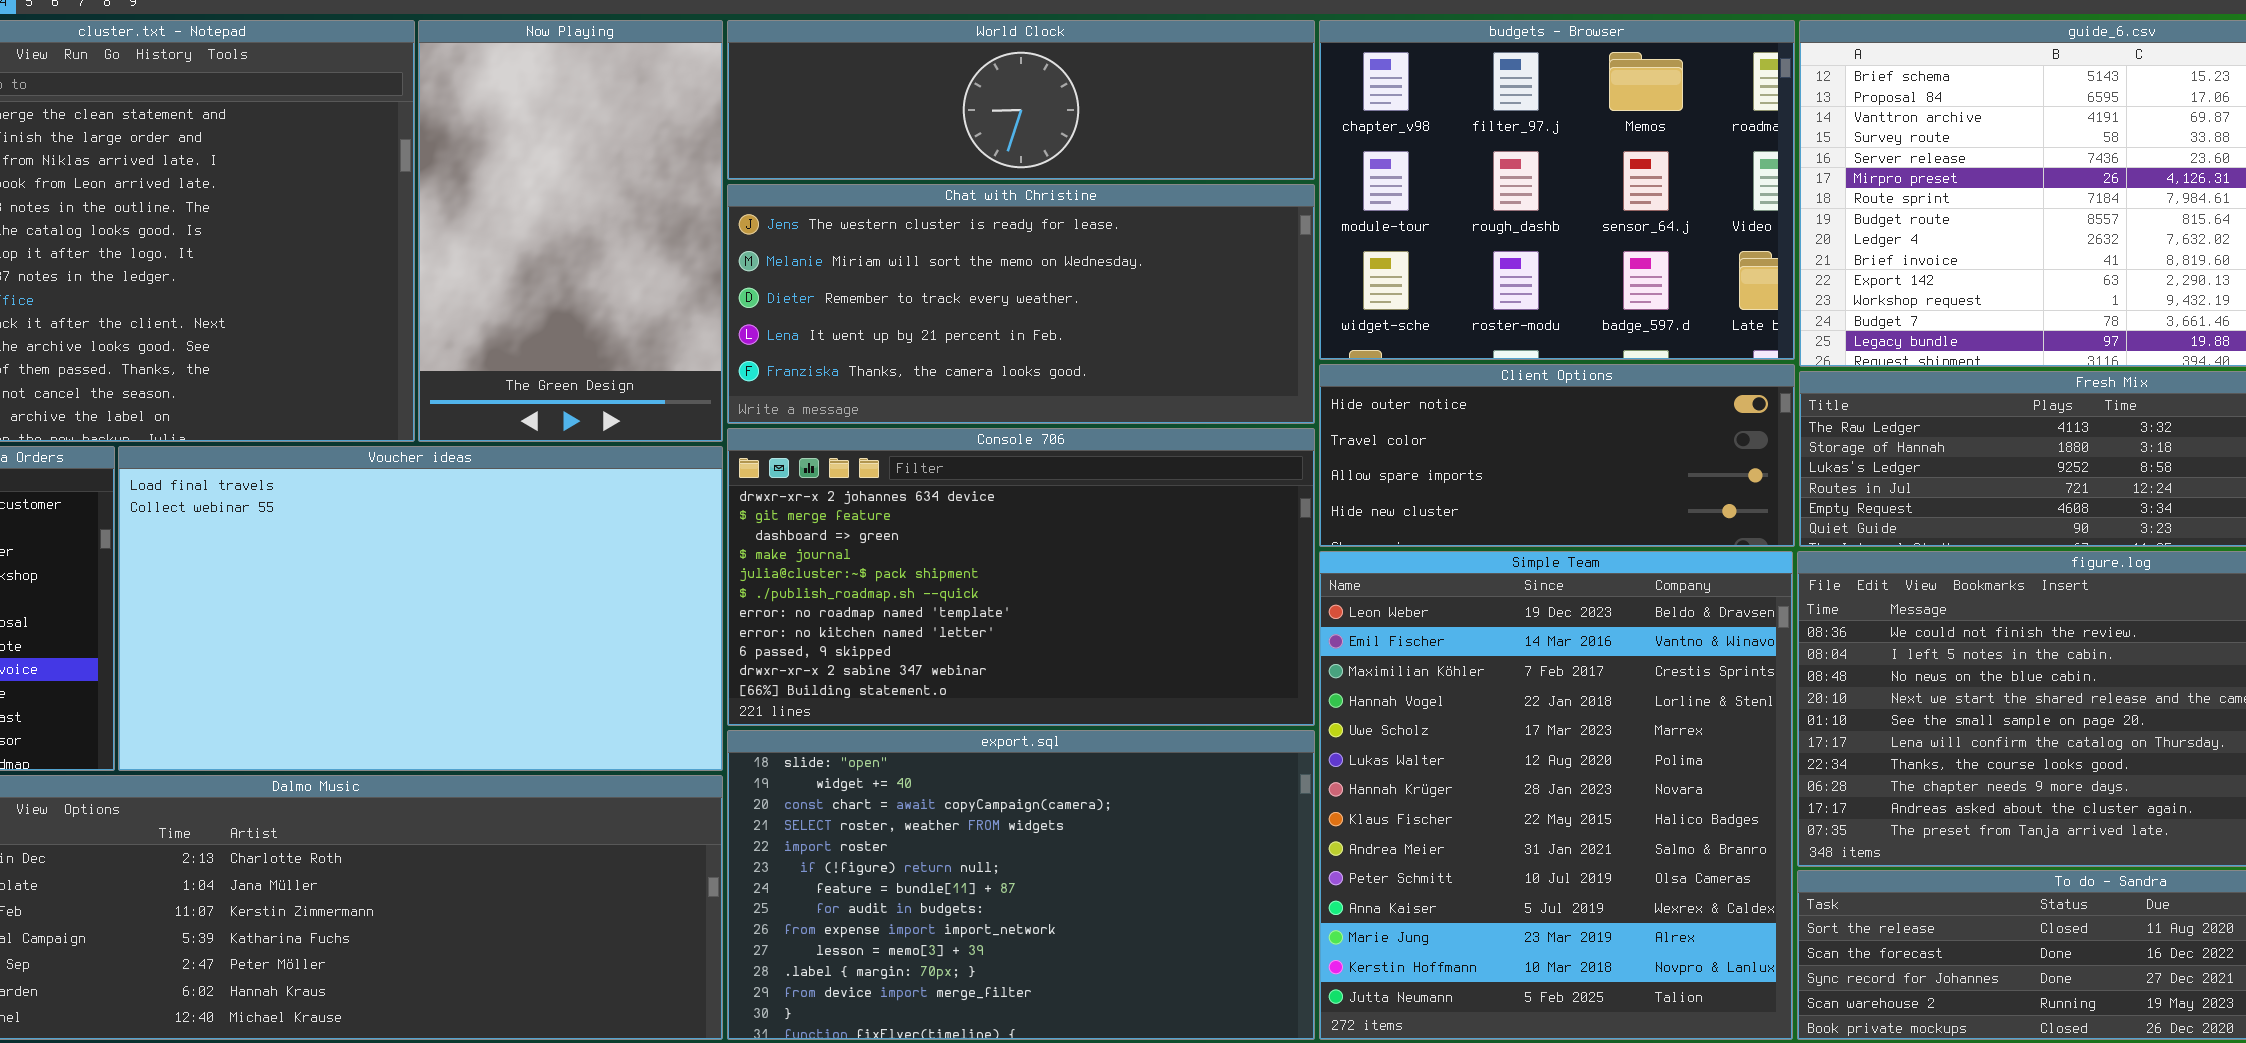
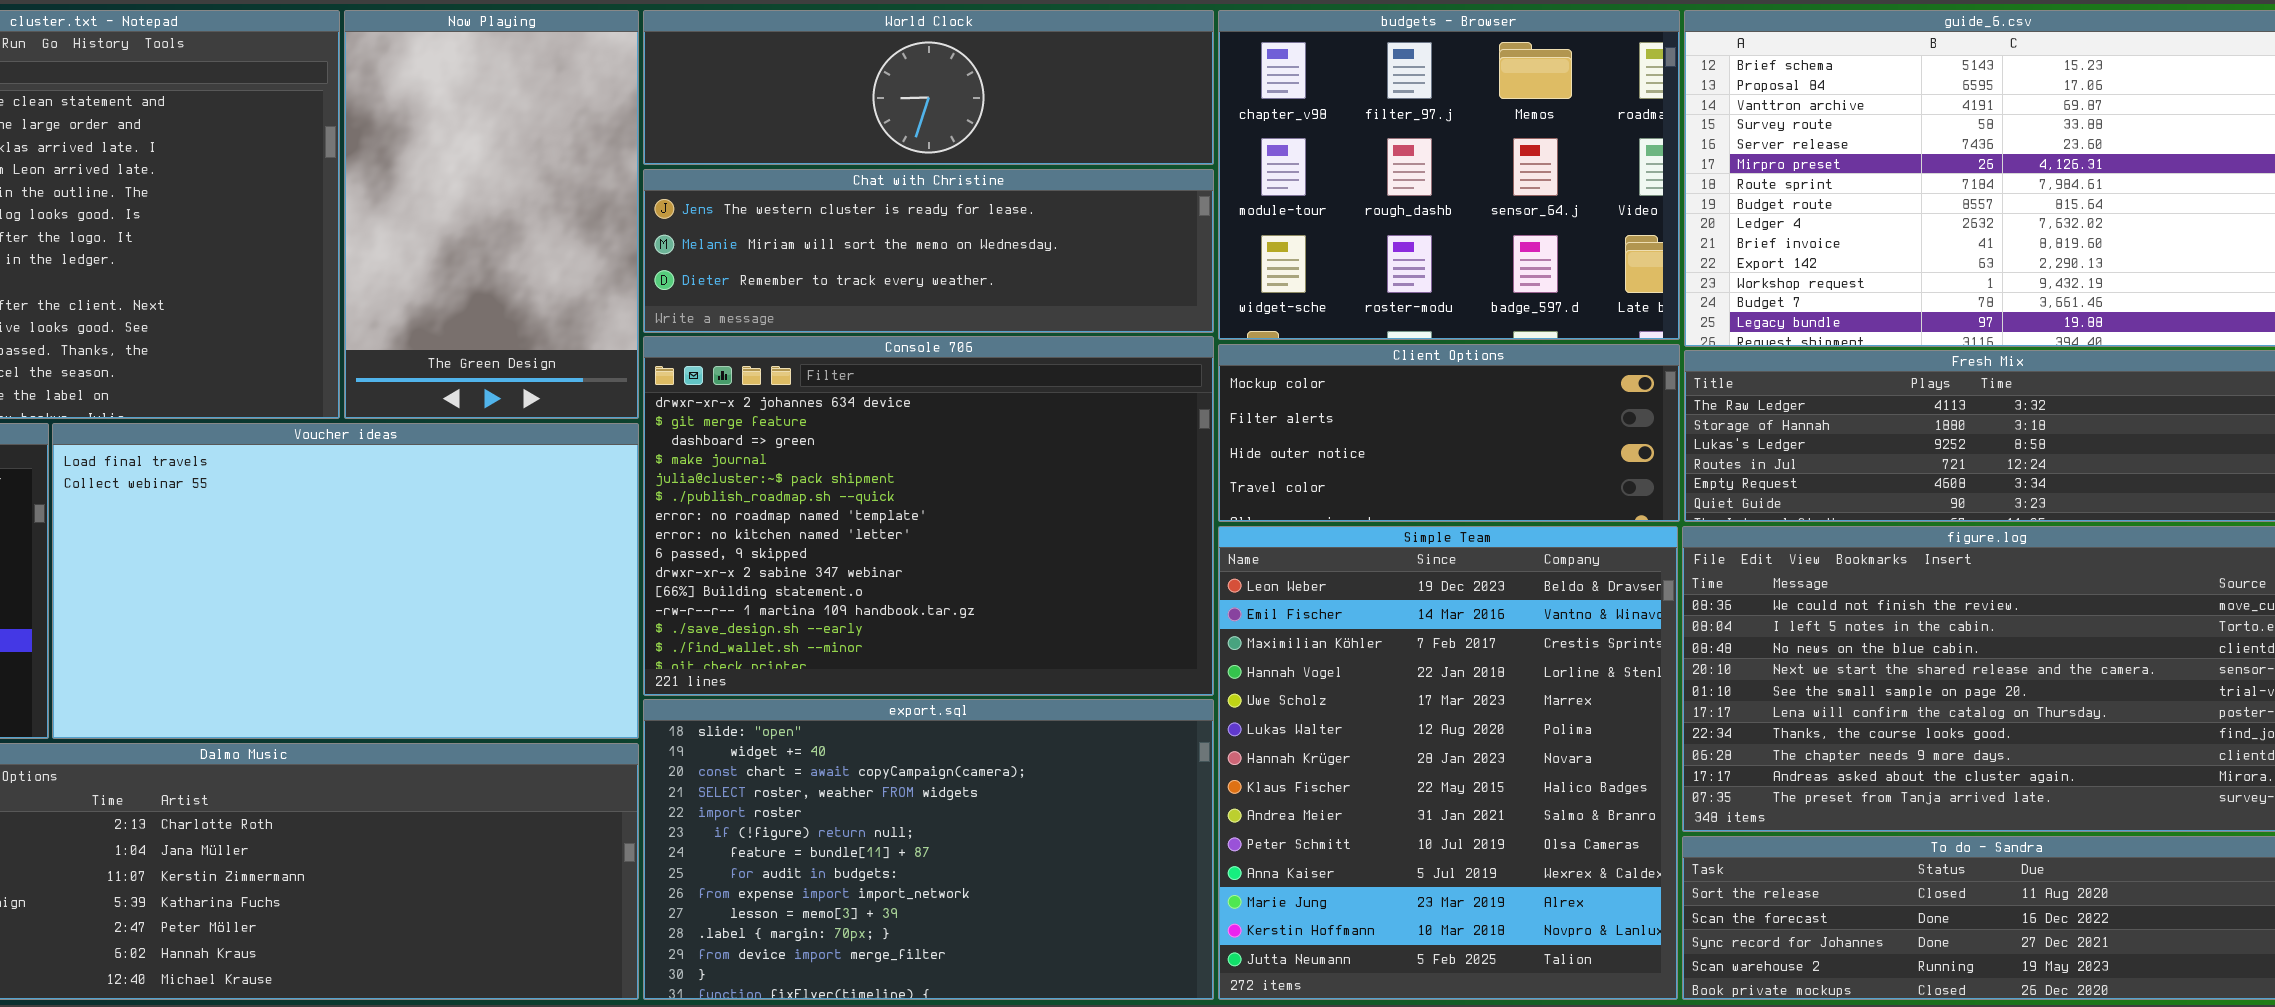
Chat with Christine: [727,184,1315,424] -> [643,169,1214,333], resized
Client Options: [1319,364,1795,547] -> [1218,344,1680,522], scrolled up 2 rows
Console 706: [727,428,1315,726] -> [643,336,1214,696], resized

